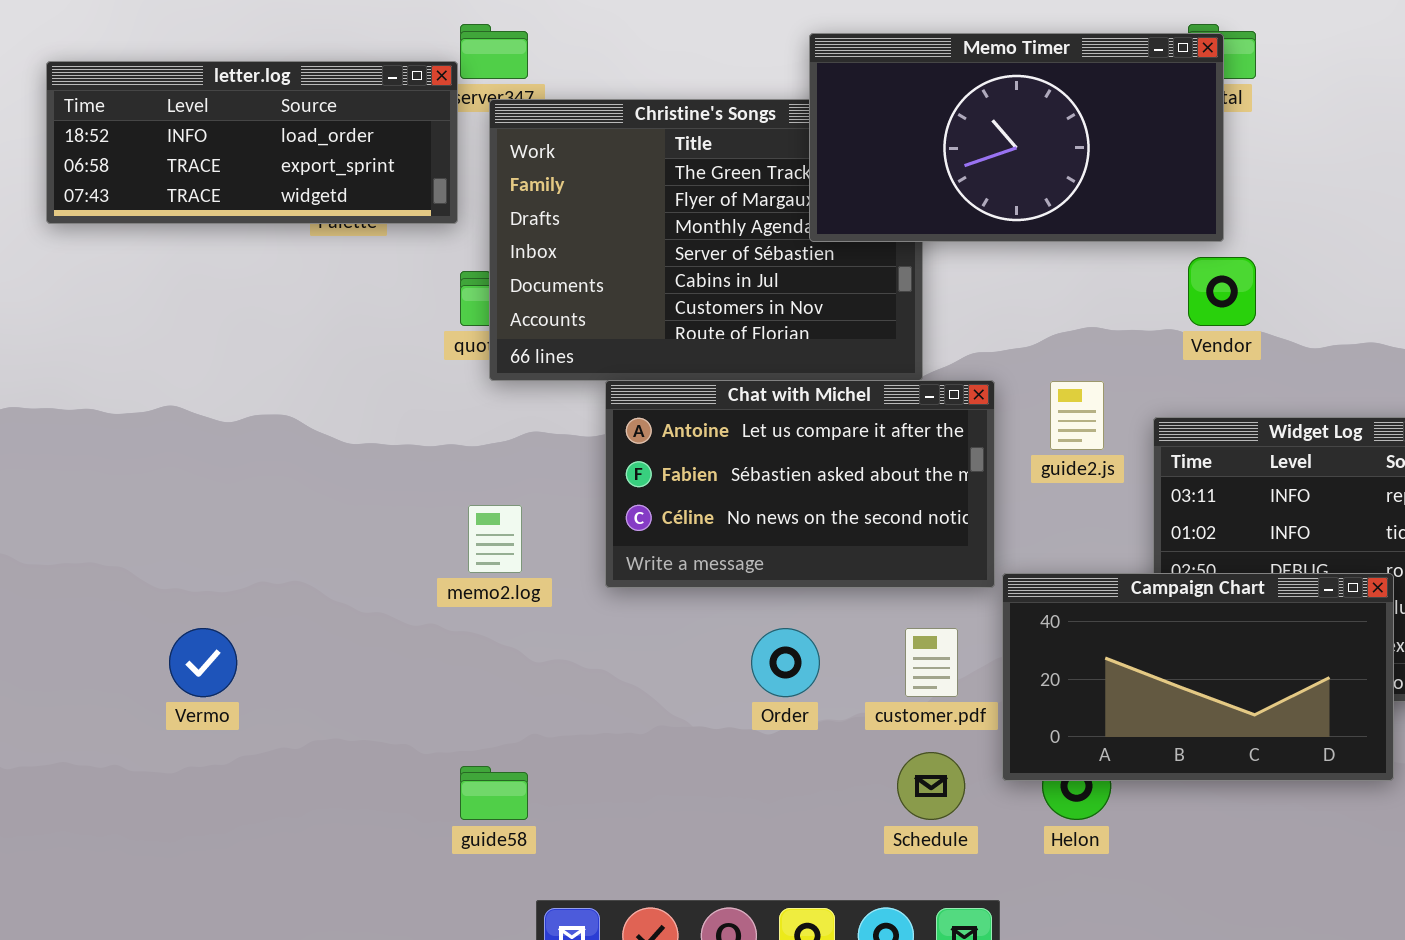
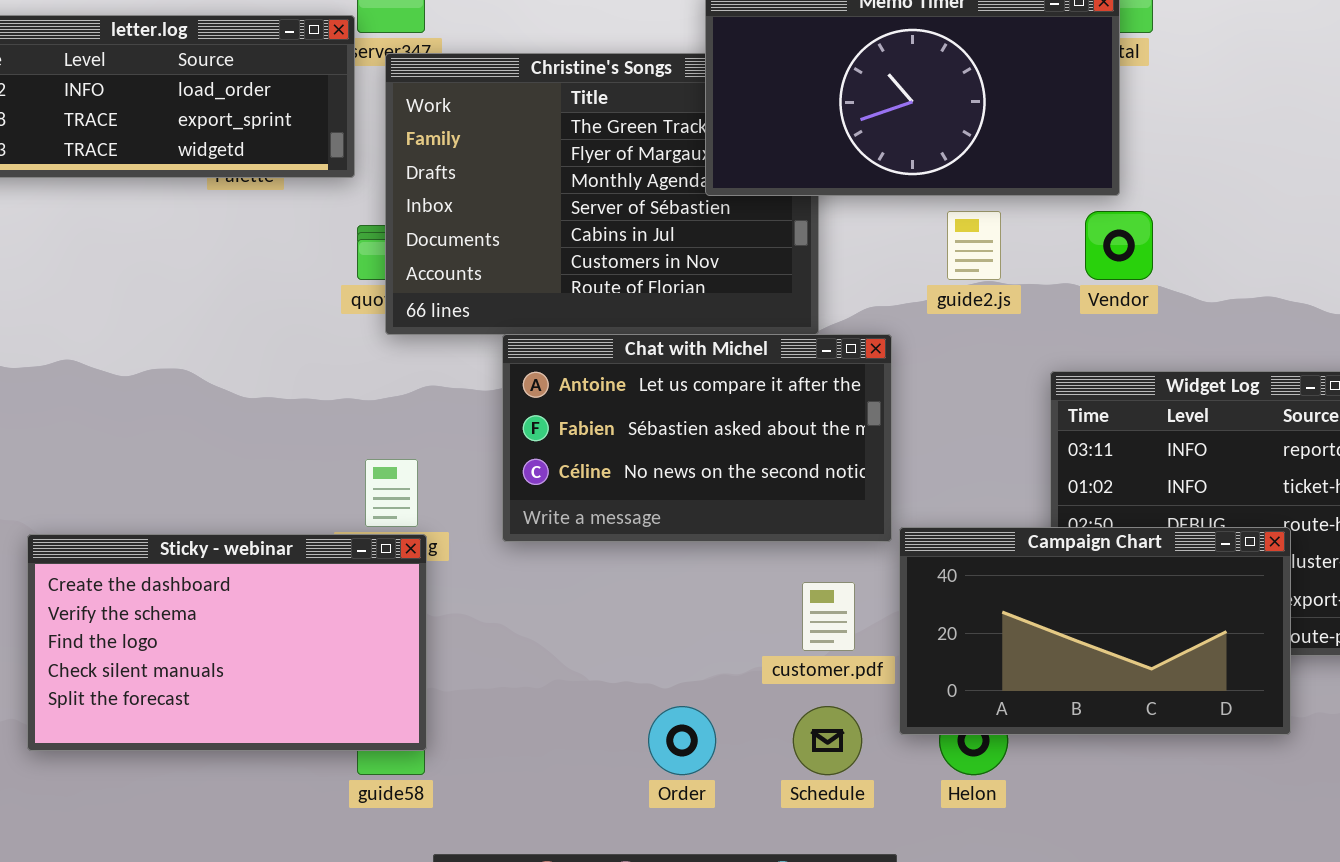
guide2.js: [1050,381,1104,450] -> [947,211,1001,280], moved
Sticky - webinar: none -> [27,534,427,751], opened
Order: [751,628,820,697] -> [648,706,716,775], moved

